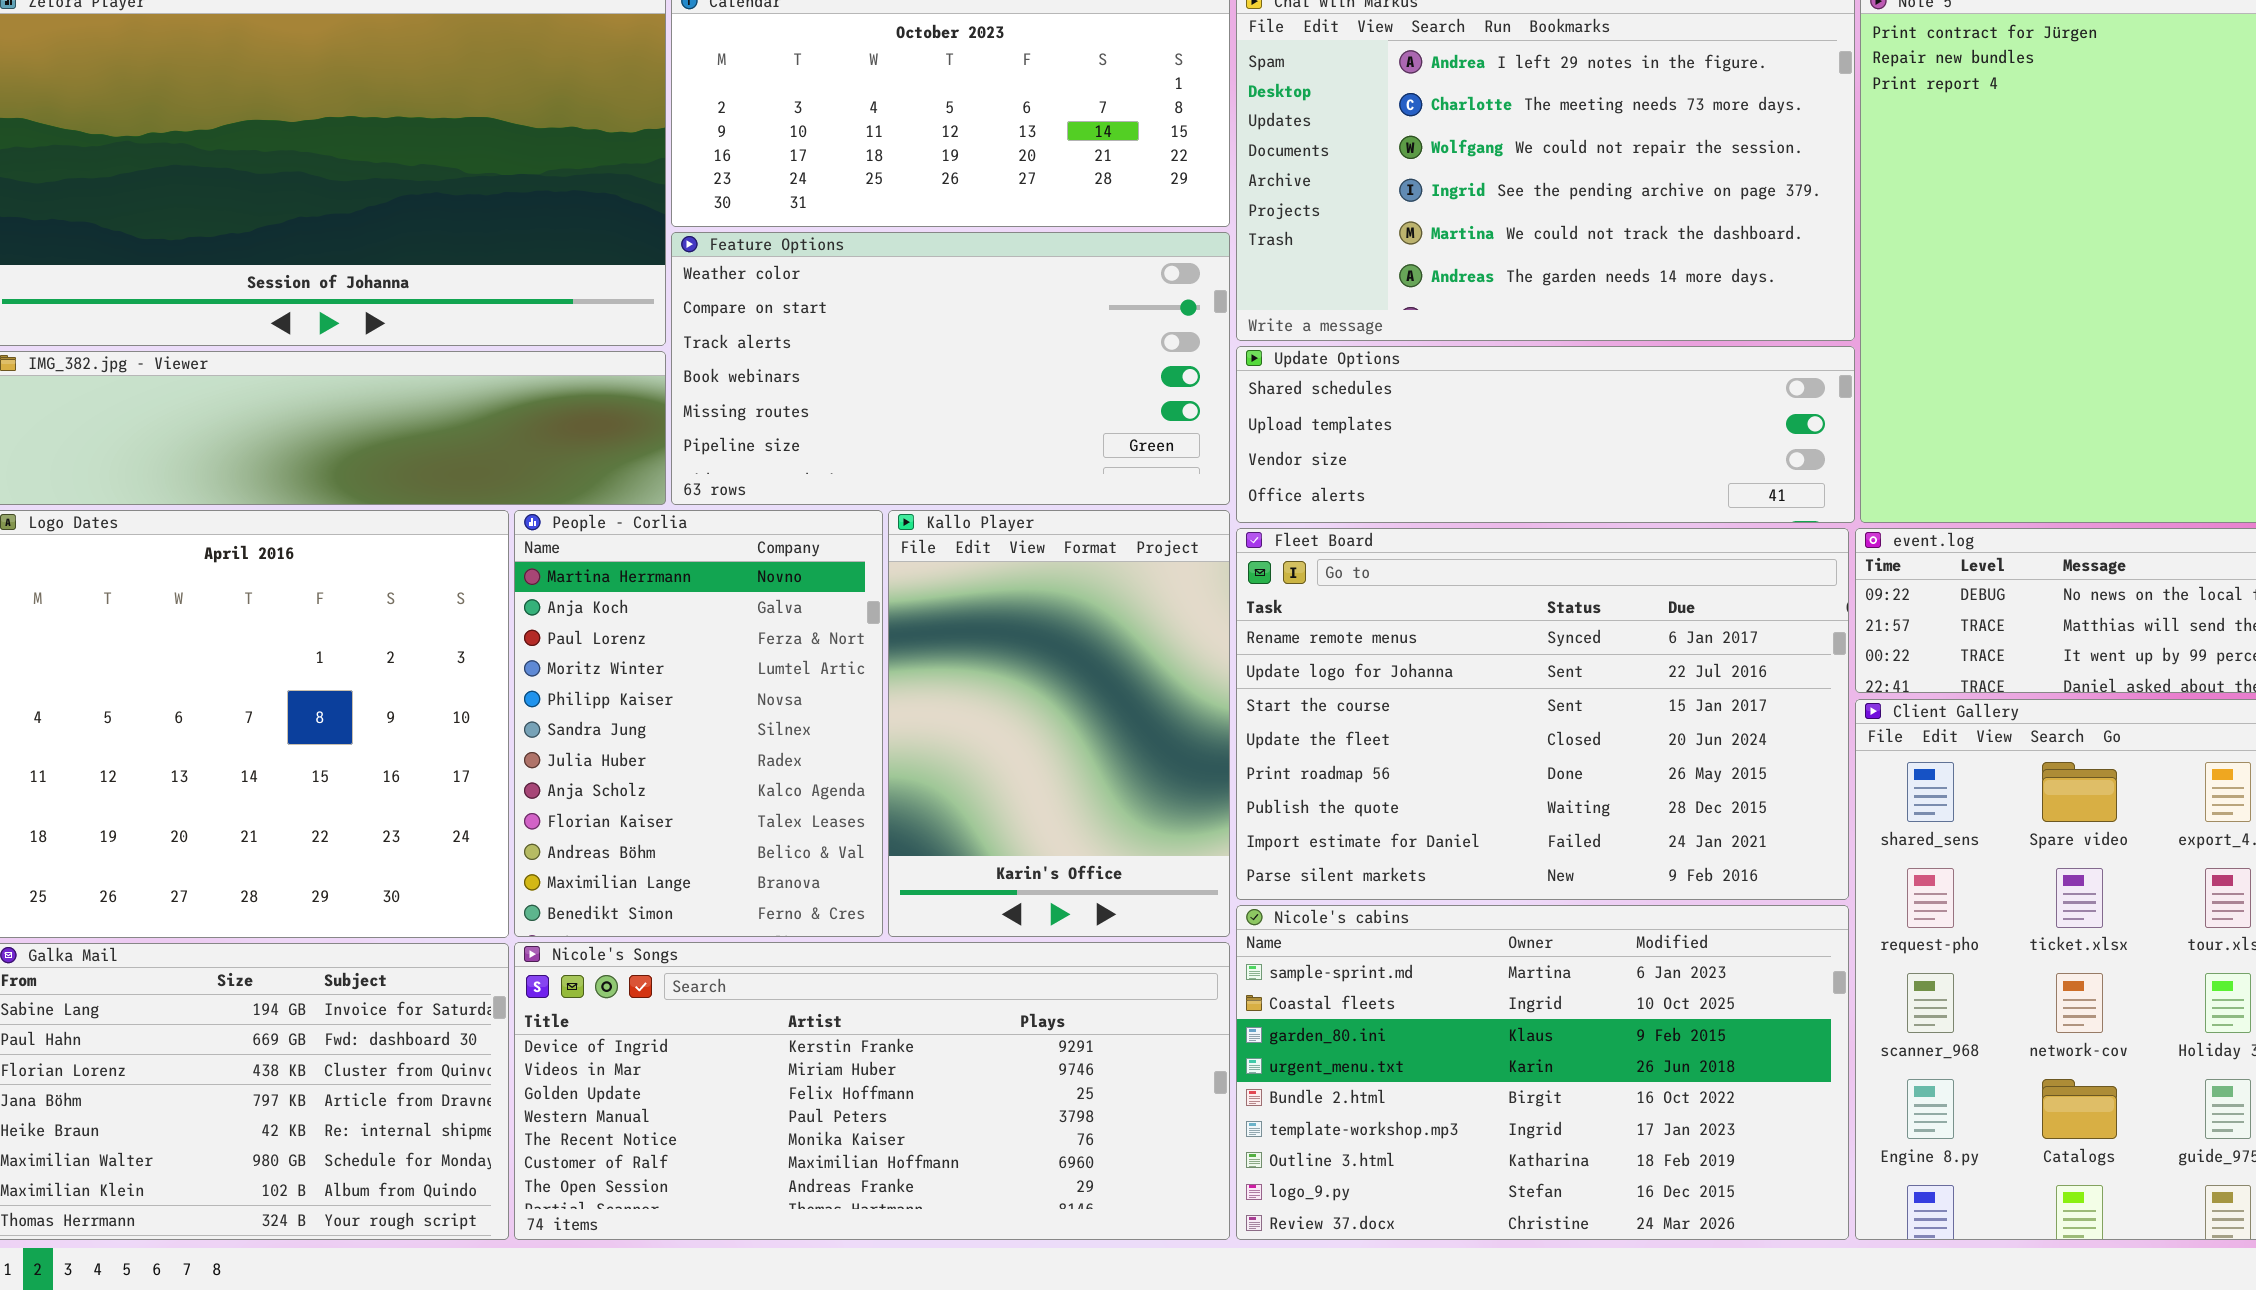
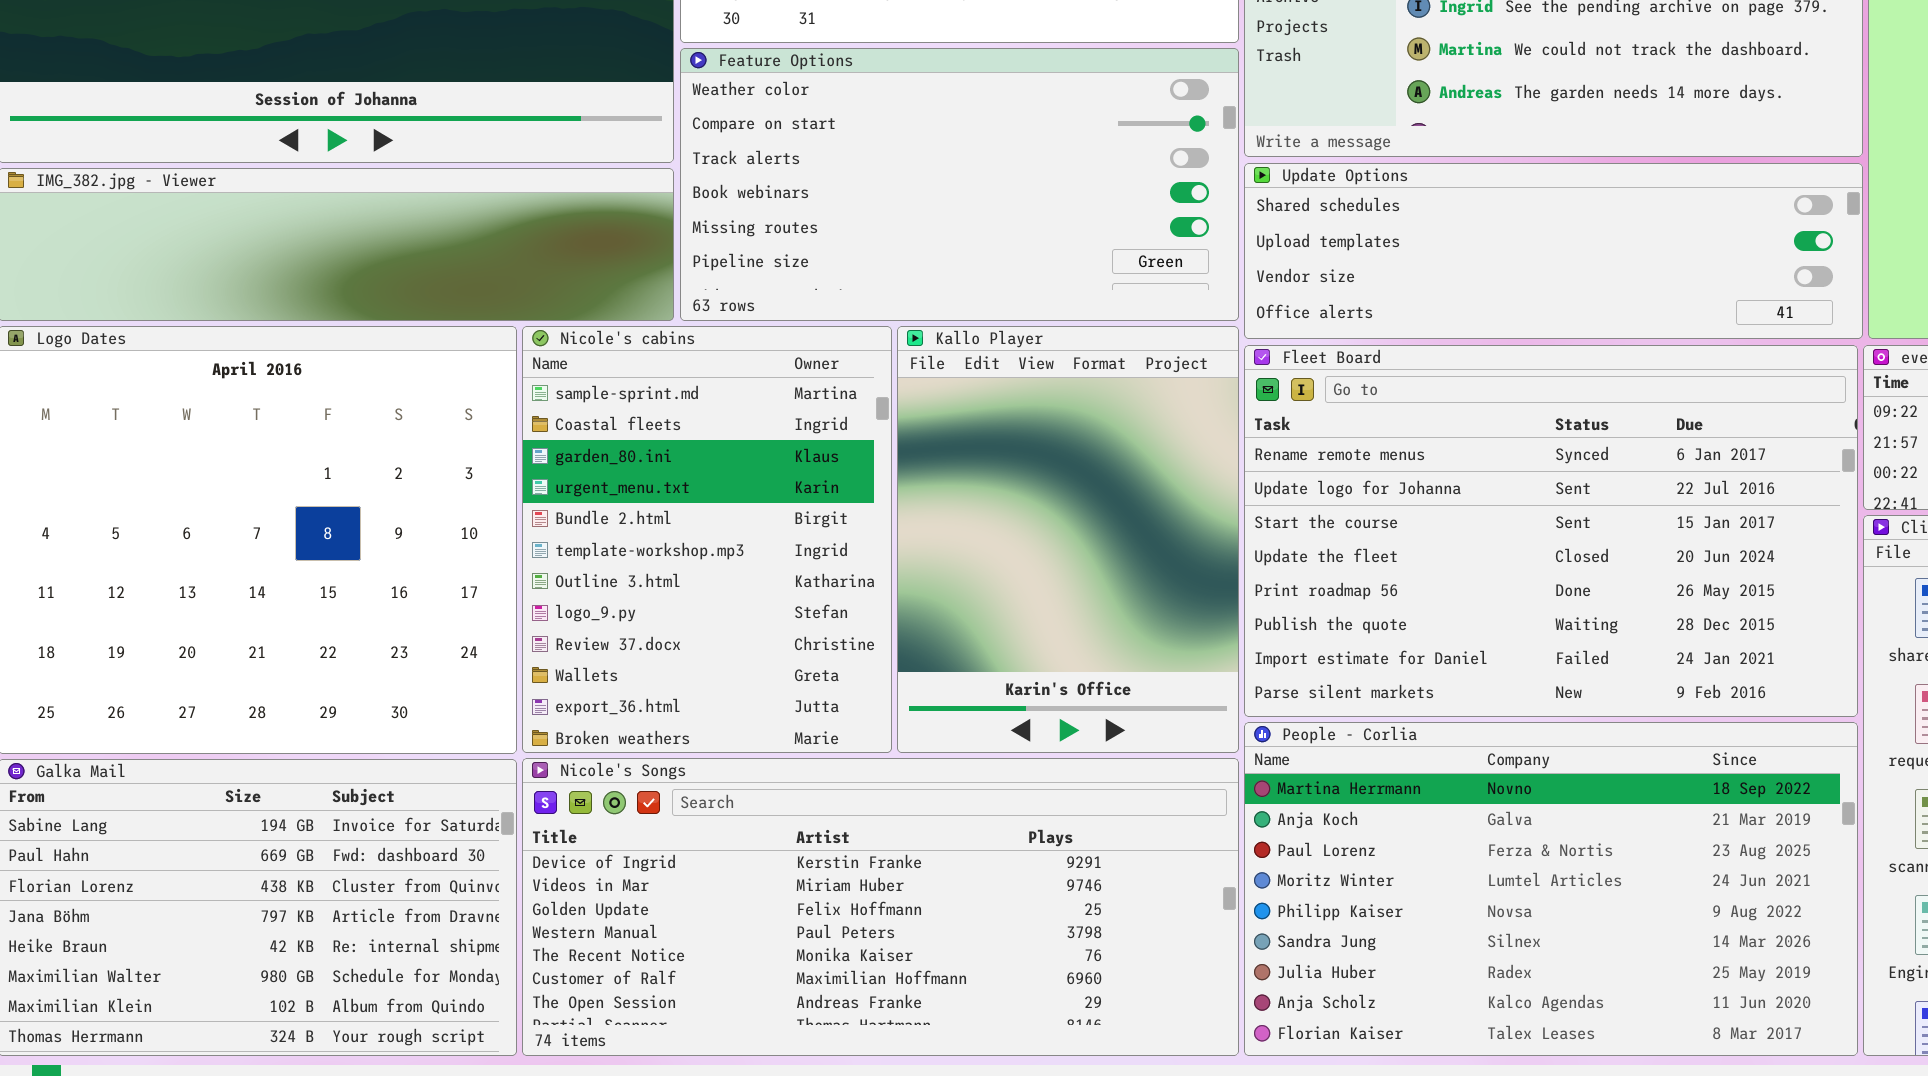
People - Corlia: [514,510,883,937] -> [1244,722,1858,1056], moved, resized
Nicole's cabins: [1236,905,1849,1240] -> [522,326,892,753], moved, resized

